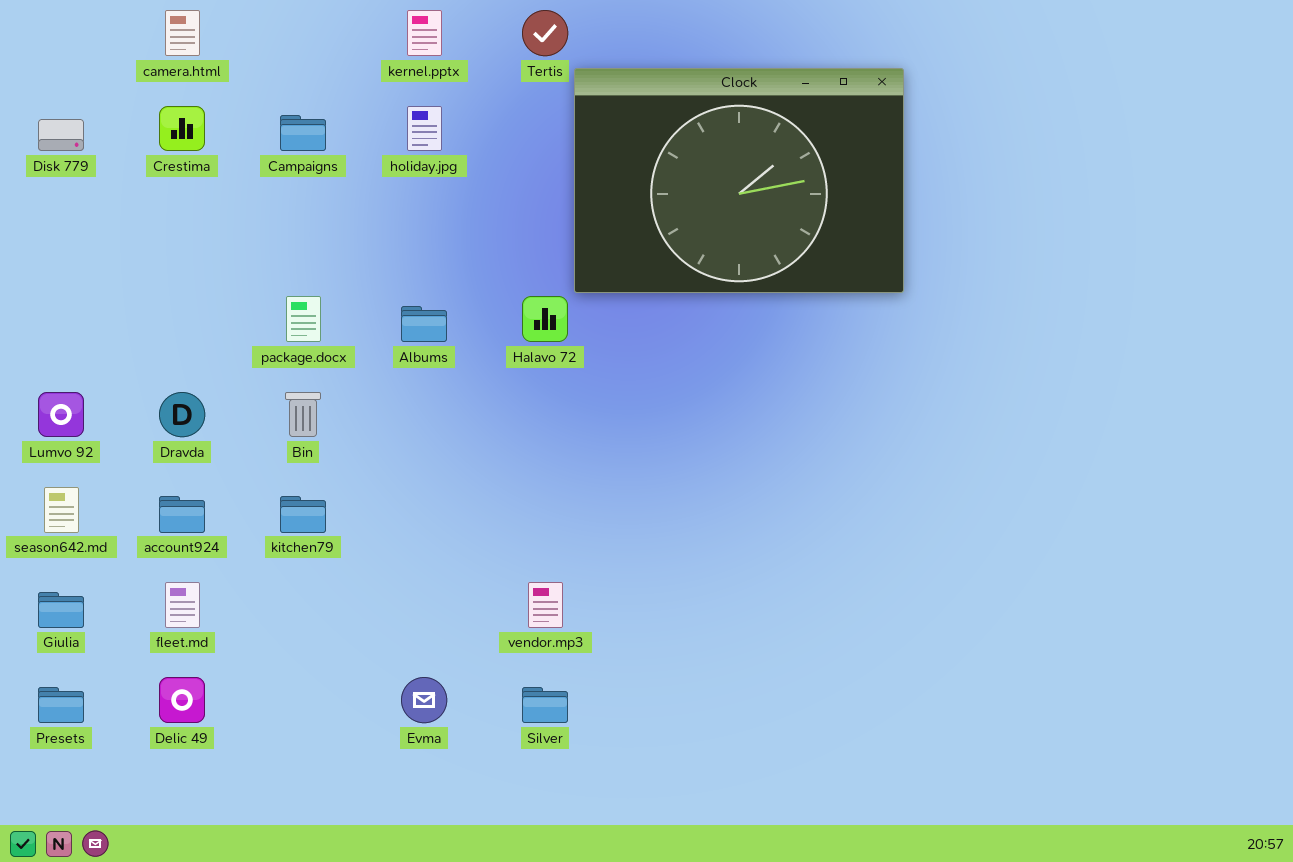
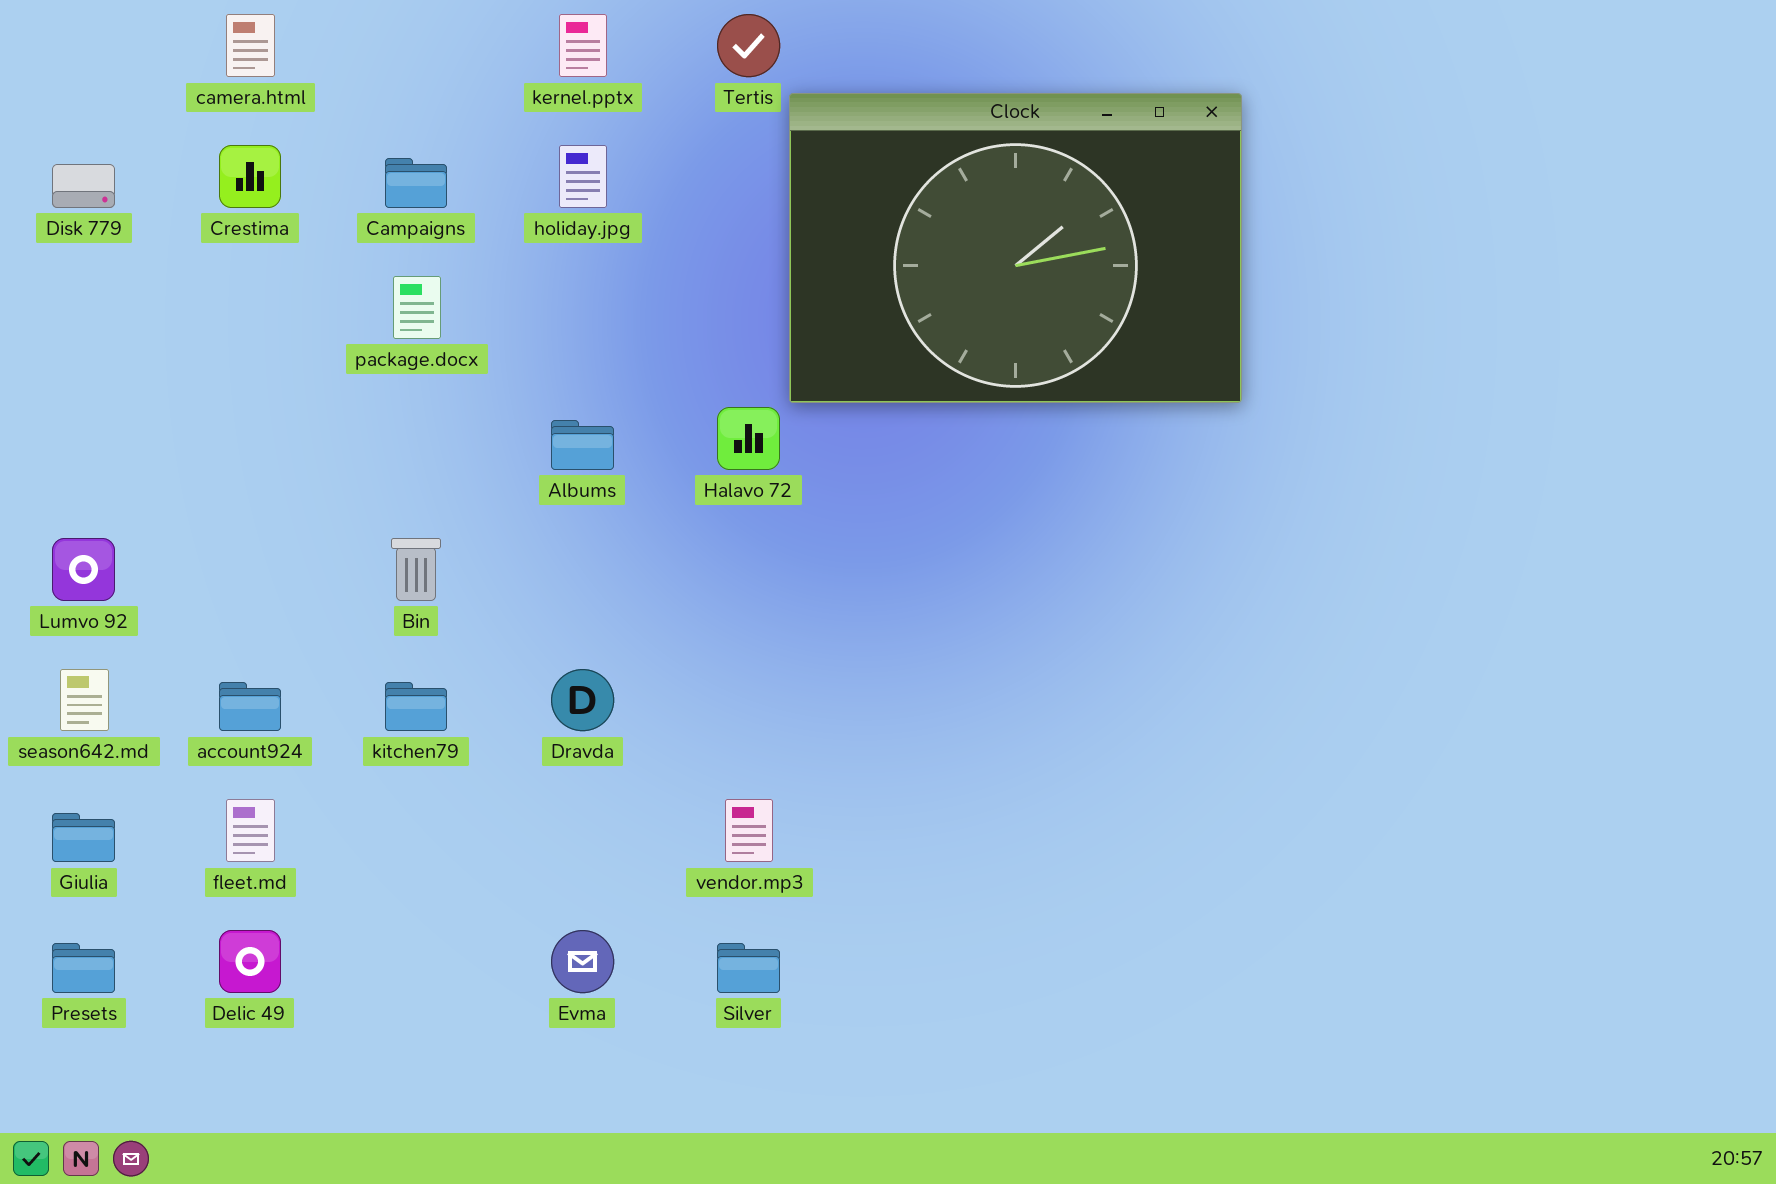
package.docx: [286,296,321,342] -> [393,276,441,339], moved
Dravda: [159,392,205,437] -> [551,669,614,731], moved

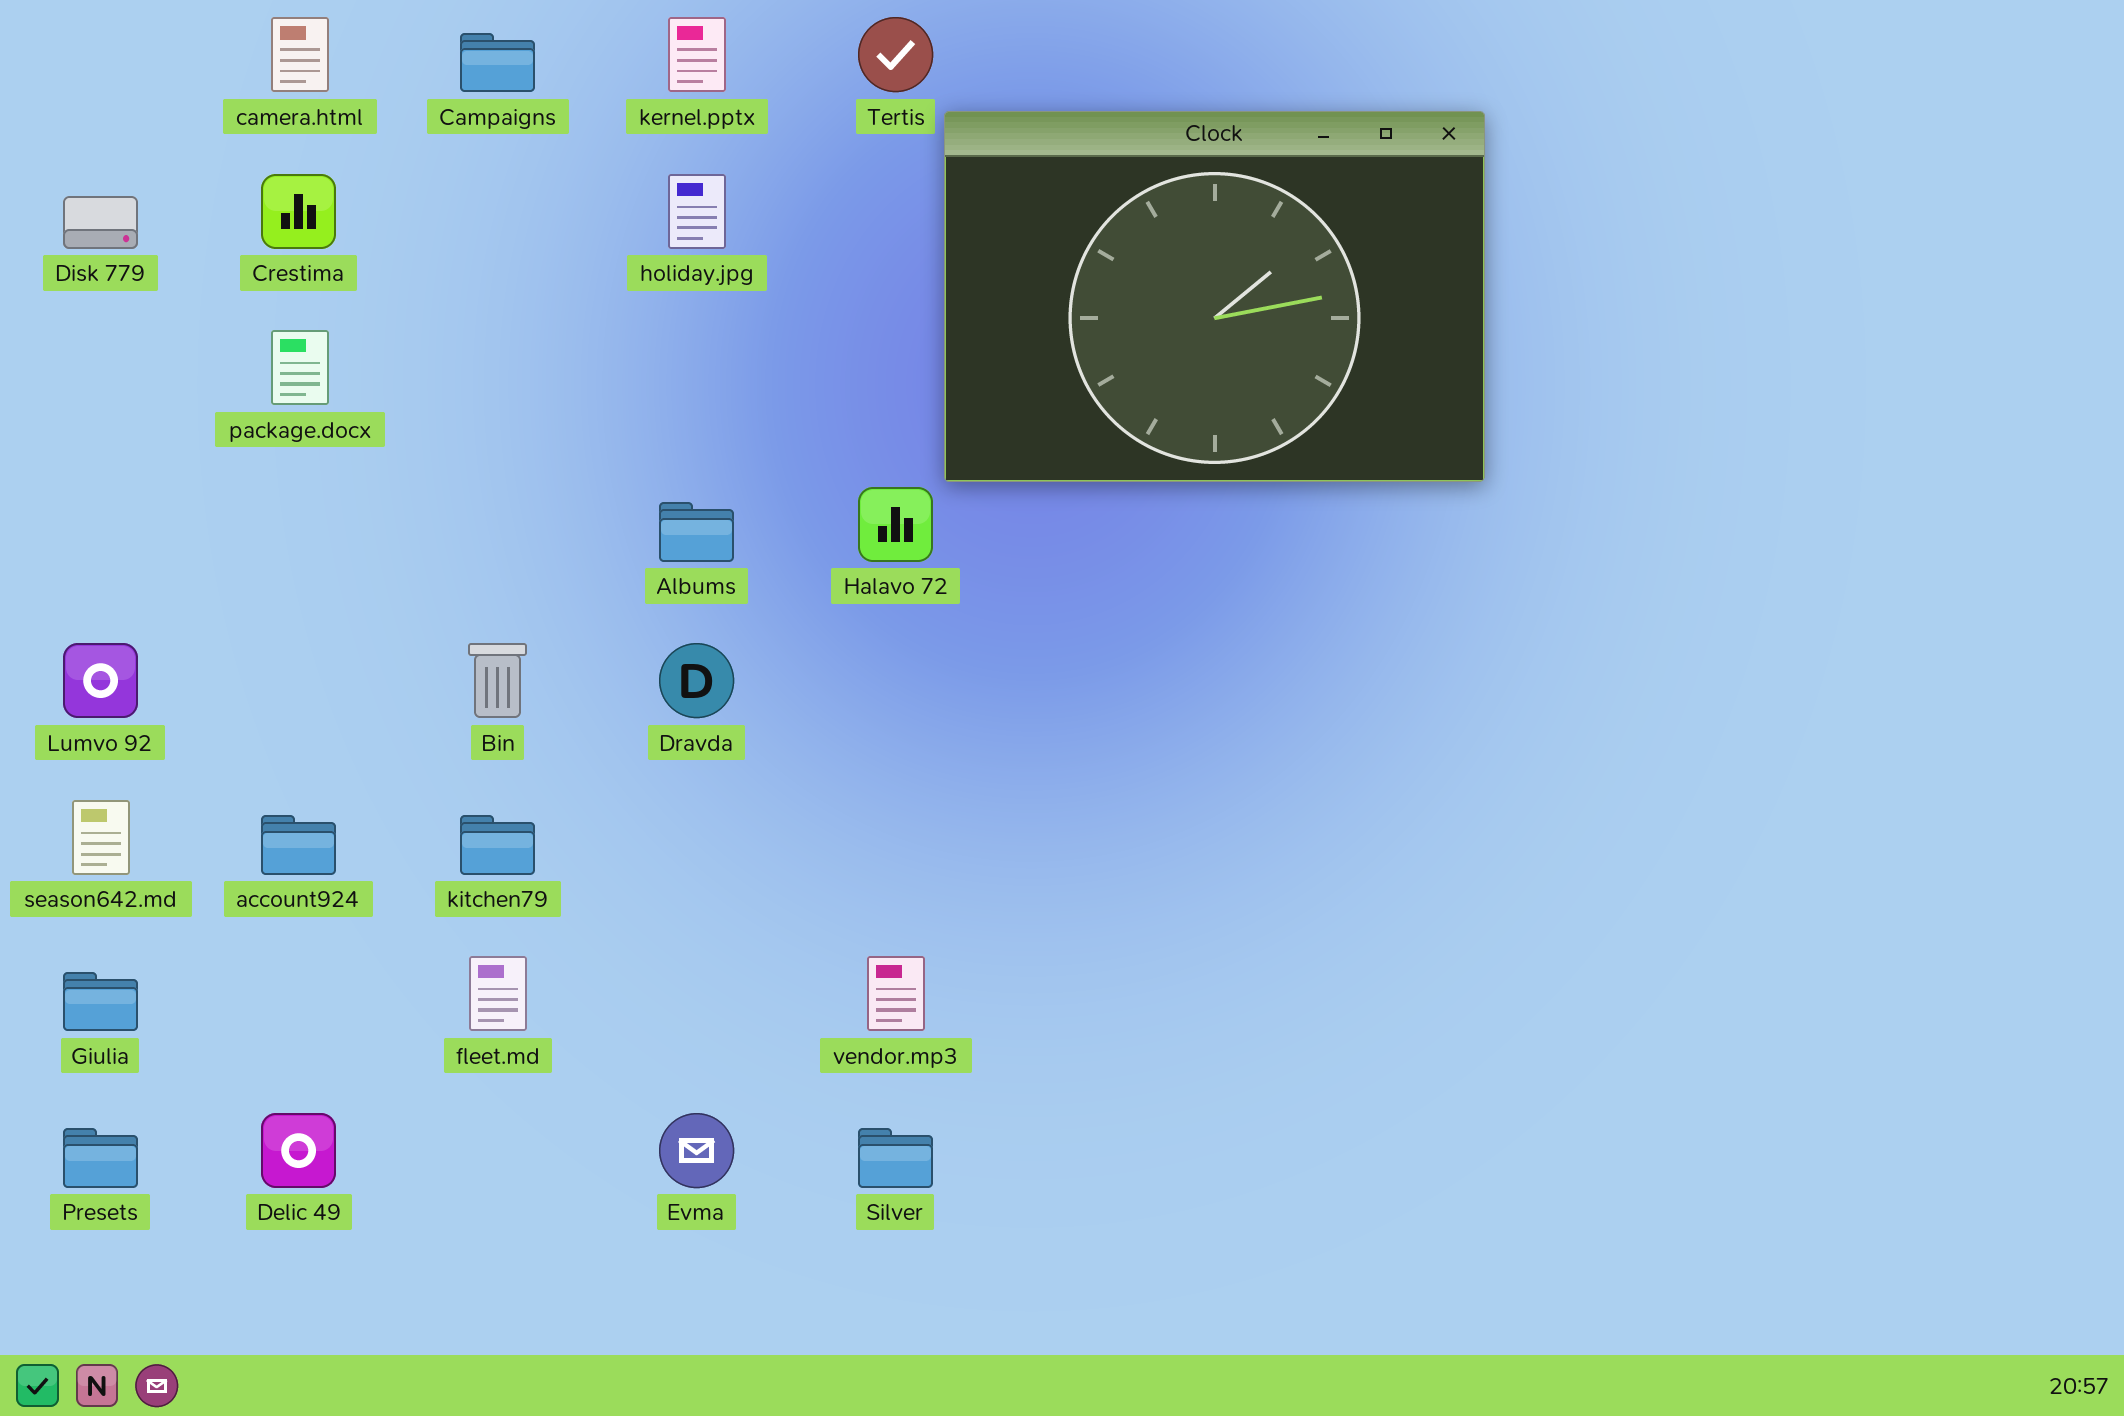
Campaigns: [385,158,447,208] -> [460,33,535,92], moved
package.docx: [393,276,441,339] -> [271,330,329,405], moved
Dravda: [551,669,614,731] -> [659,643,734,718], moved
fleet.md: [226,799,275,862] -> [469,956,527,1031], moved

